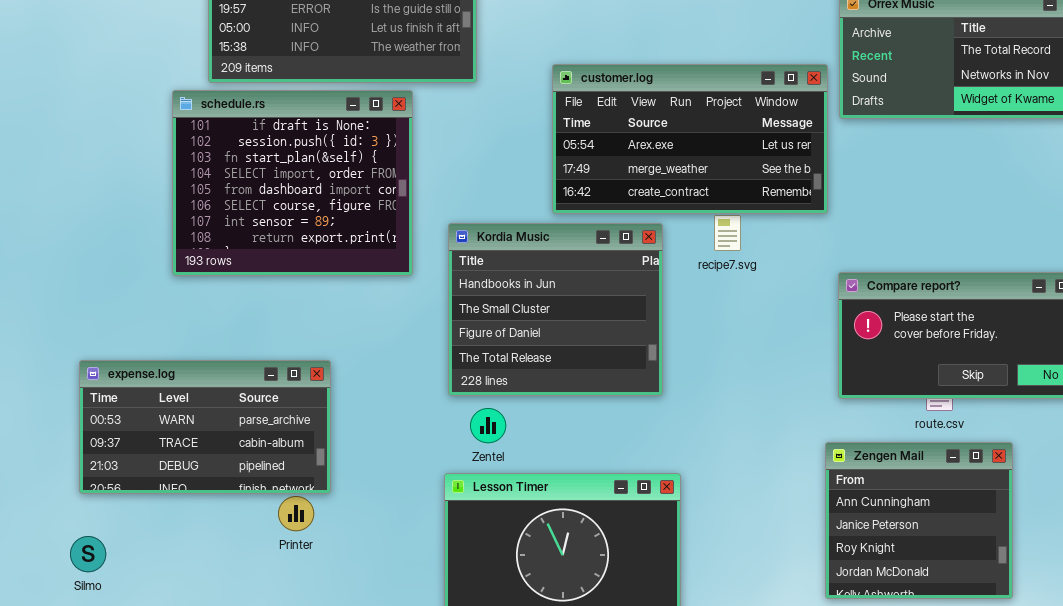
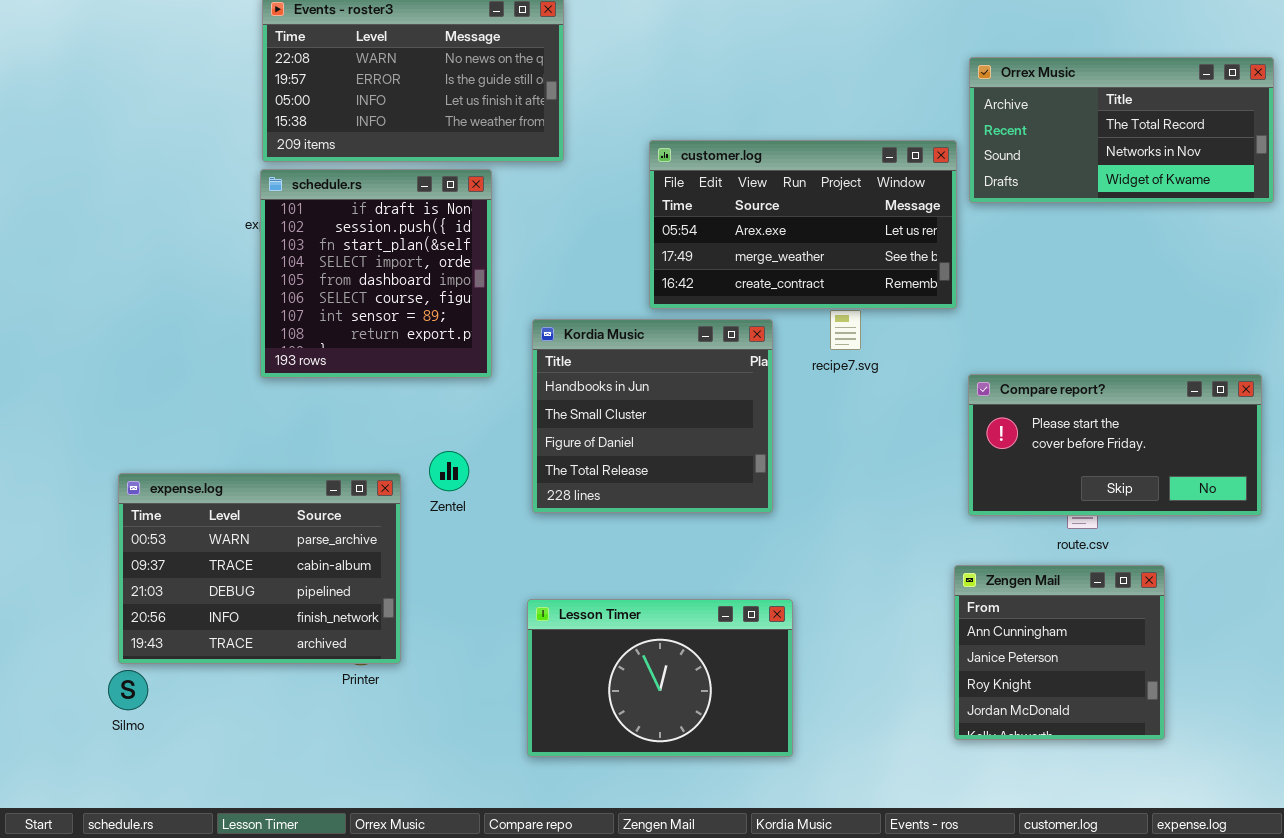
schedule.rs: [172,90,413,276] -> [260,169,492,378], resized
expense.log: [79,360,331,494] -> [118,473,401,664], resized
Zentel: [470,408,506,443] -> [429,451,469,491], moved

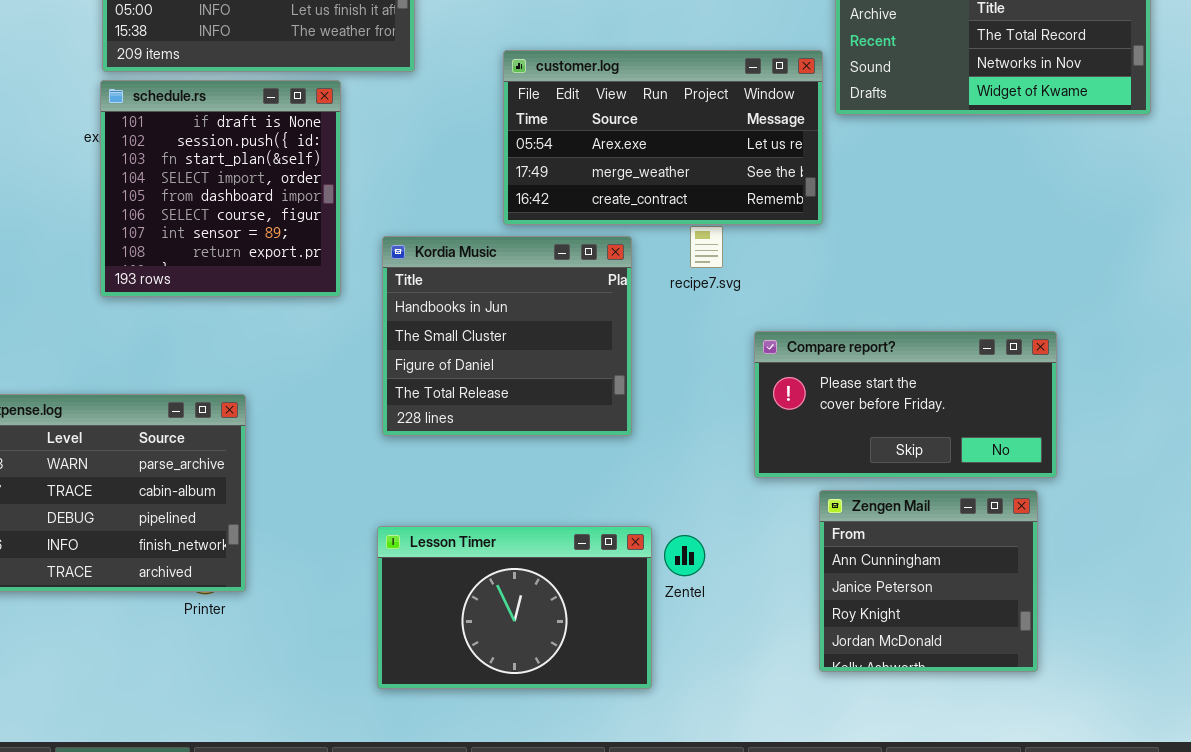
Compare report?: [968,374,1262,516] -> [754,331,1057,478], moved
Zentel: [429,451,469,491] -> [664,535,705,576], moved

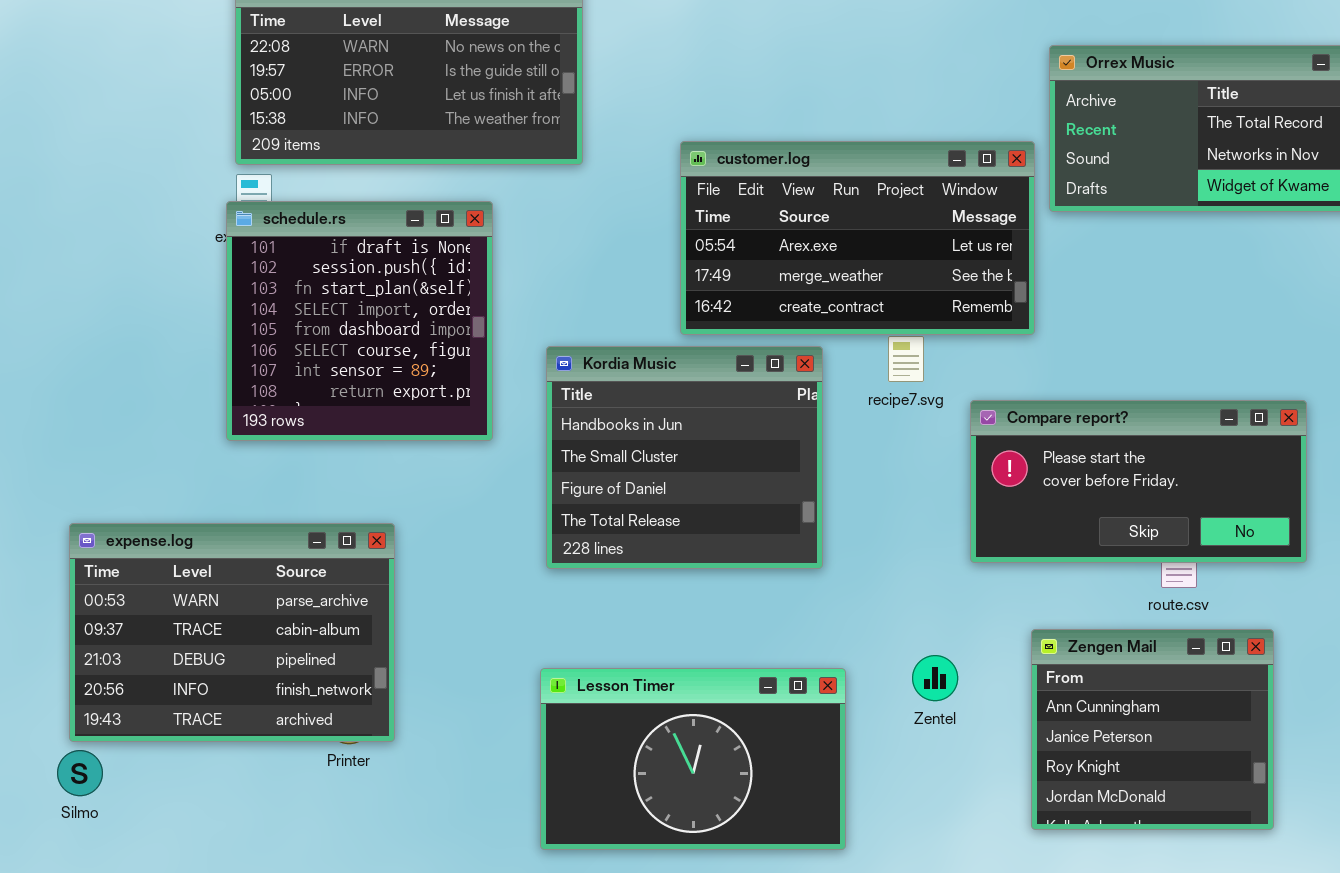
schedule.rs: [100,80,341,297] -> [226,201,493,441], moved
Compare report?: [754,331,1057,478] -> [970,400,1307,563], moved
Zentel: [664,535,705,576] -> [912,655,958,701], moved

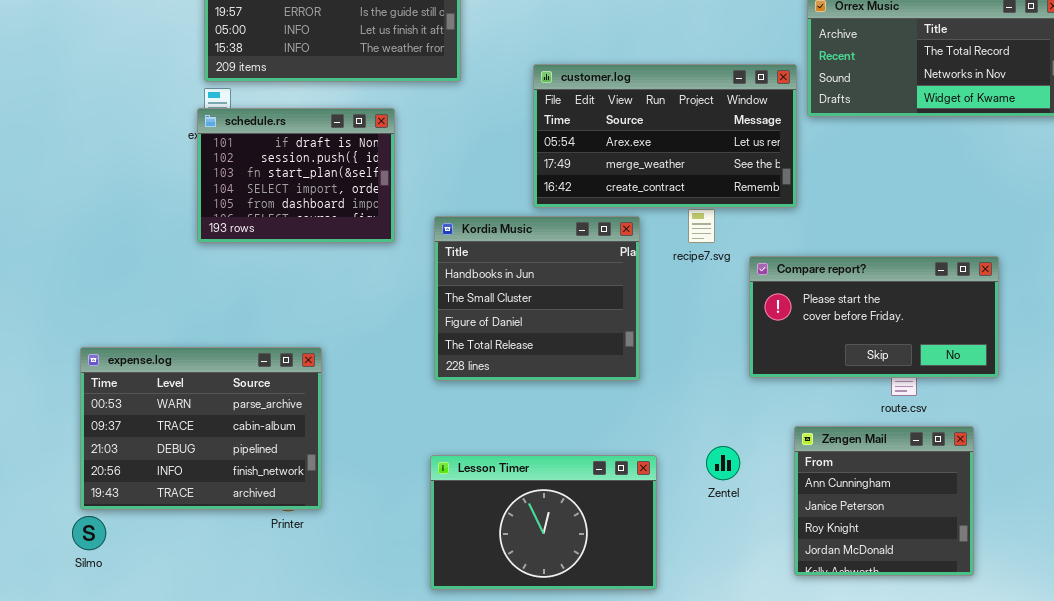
schedule.rs: [226,201,493,441] -> [197,108,395,243], resized

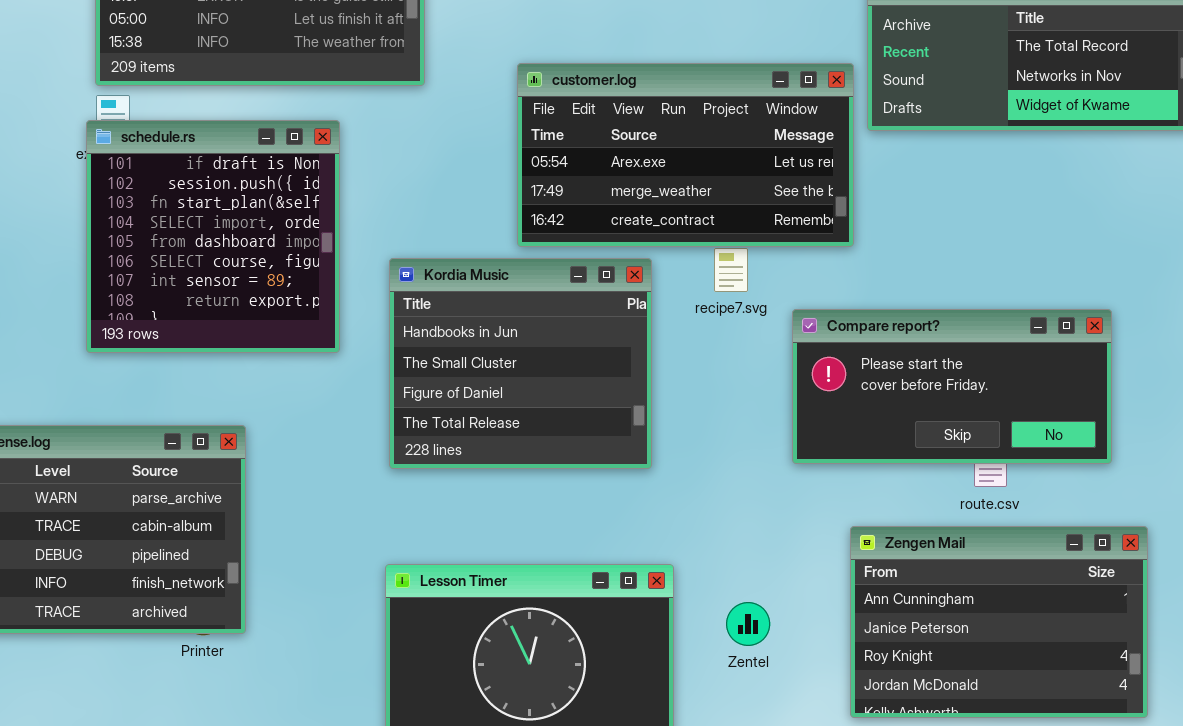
schedule.rs: [197,108,395,243] -> [86,120,340,353], resized
Zengen Mail: [794,426,974,576] -> [850,526,1148,718], resized
Zentel: [706,446,740,480] -> [726,602,770,646], moved

